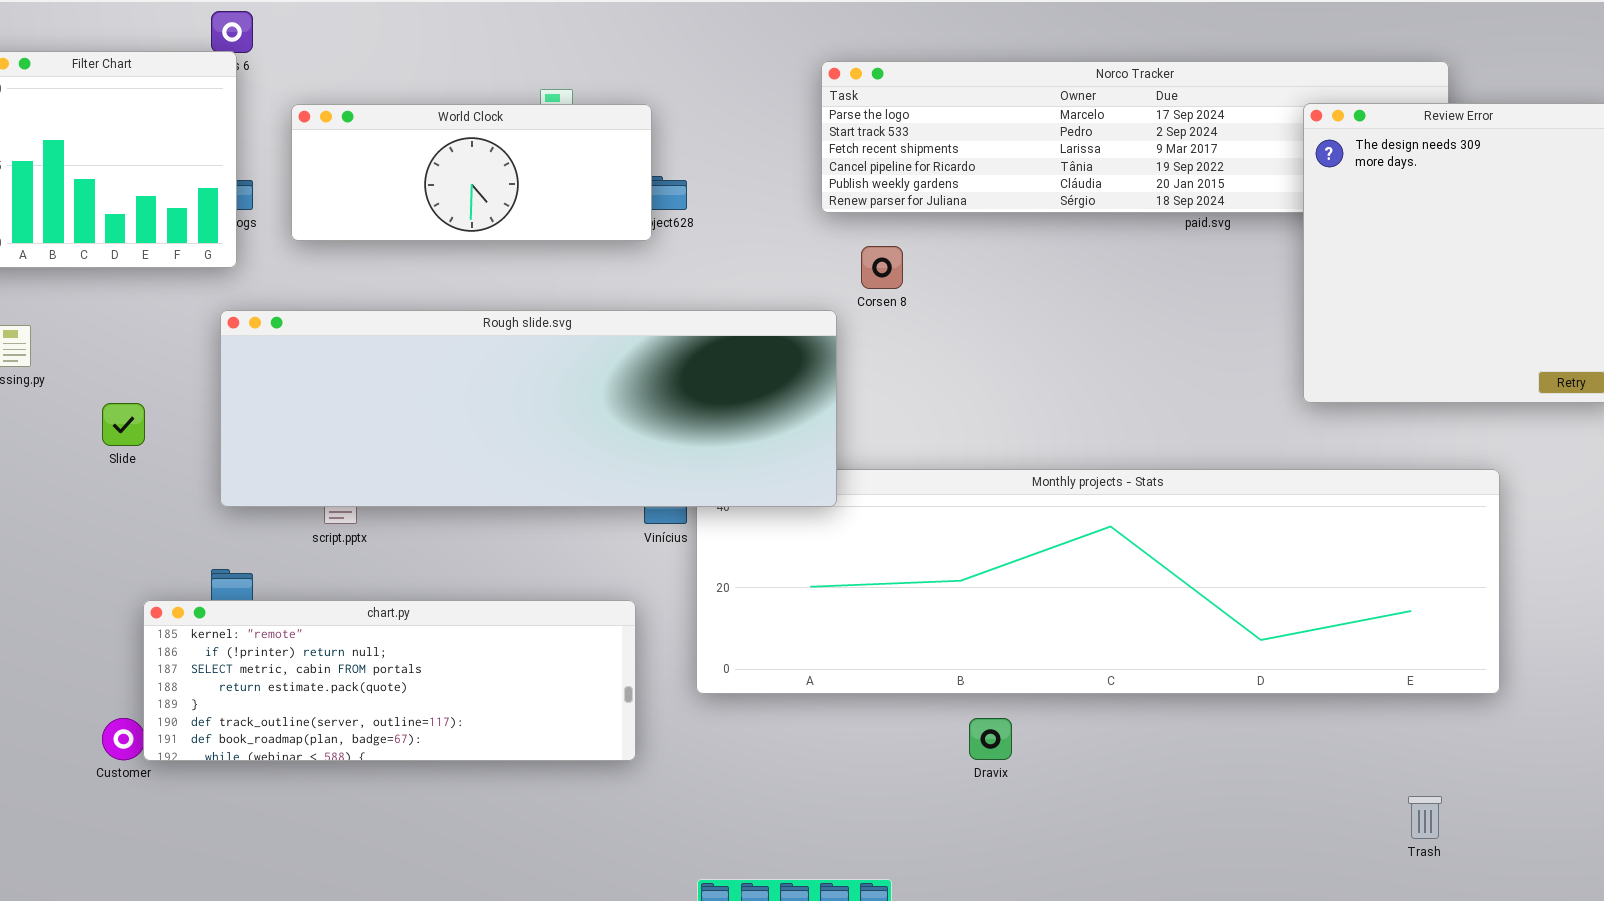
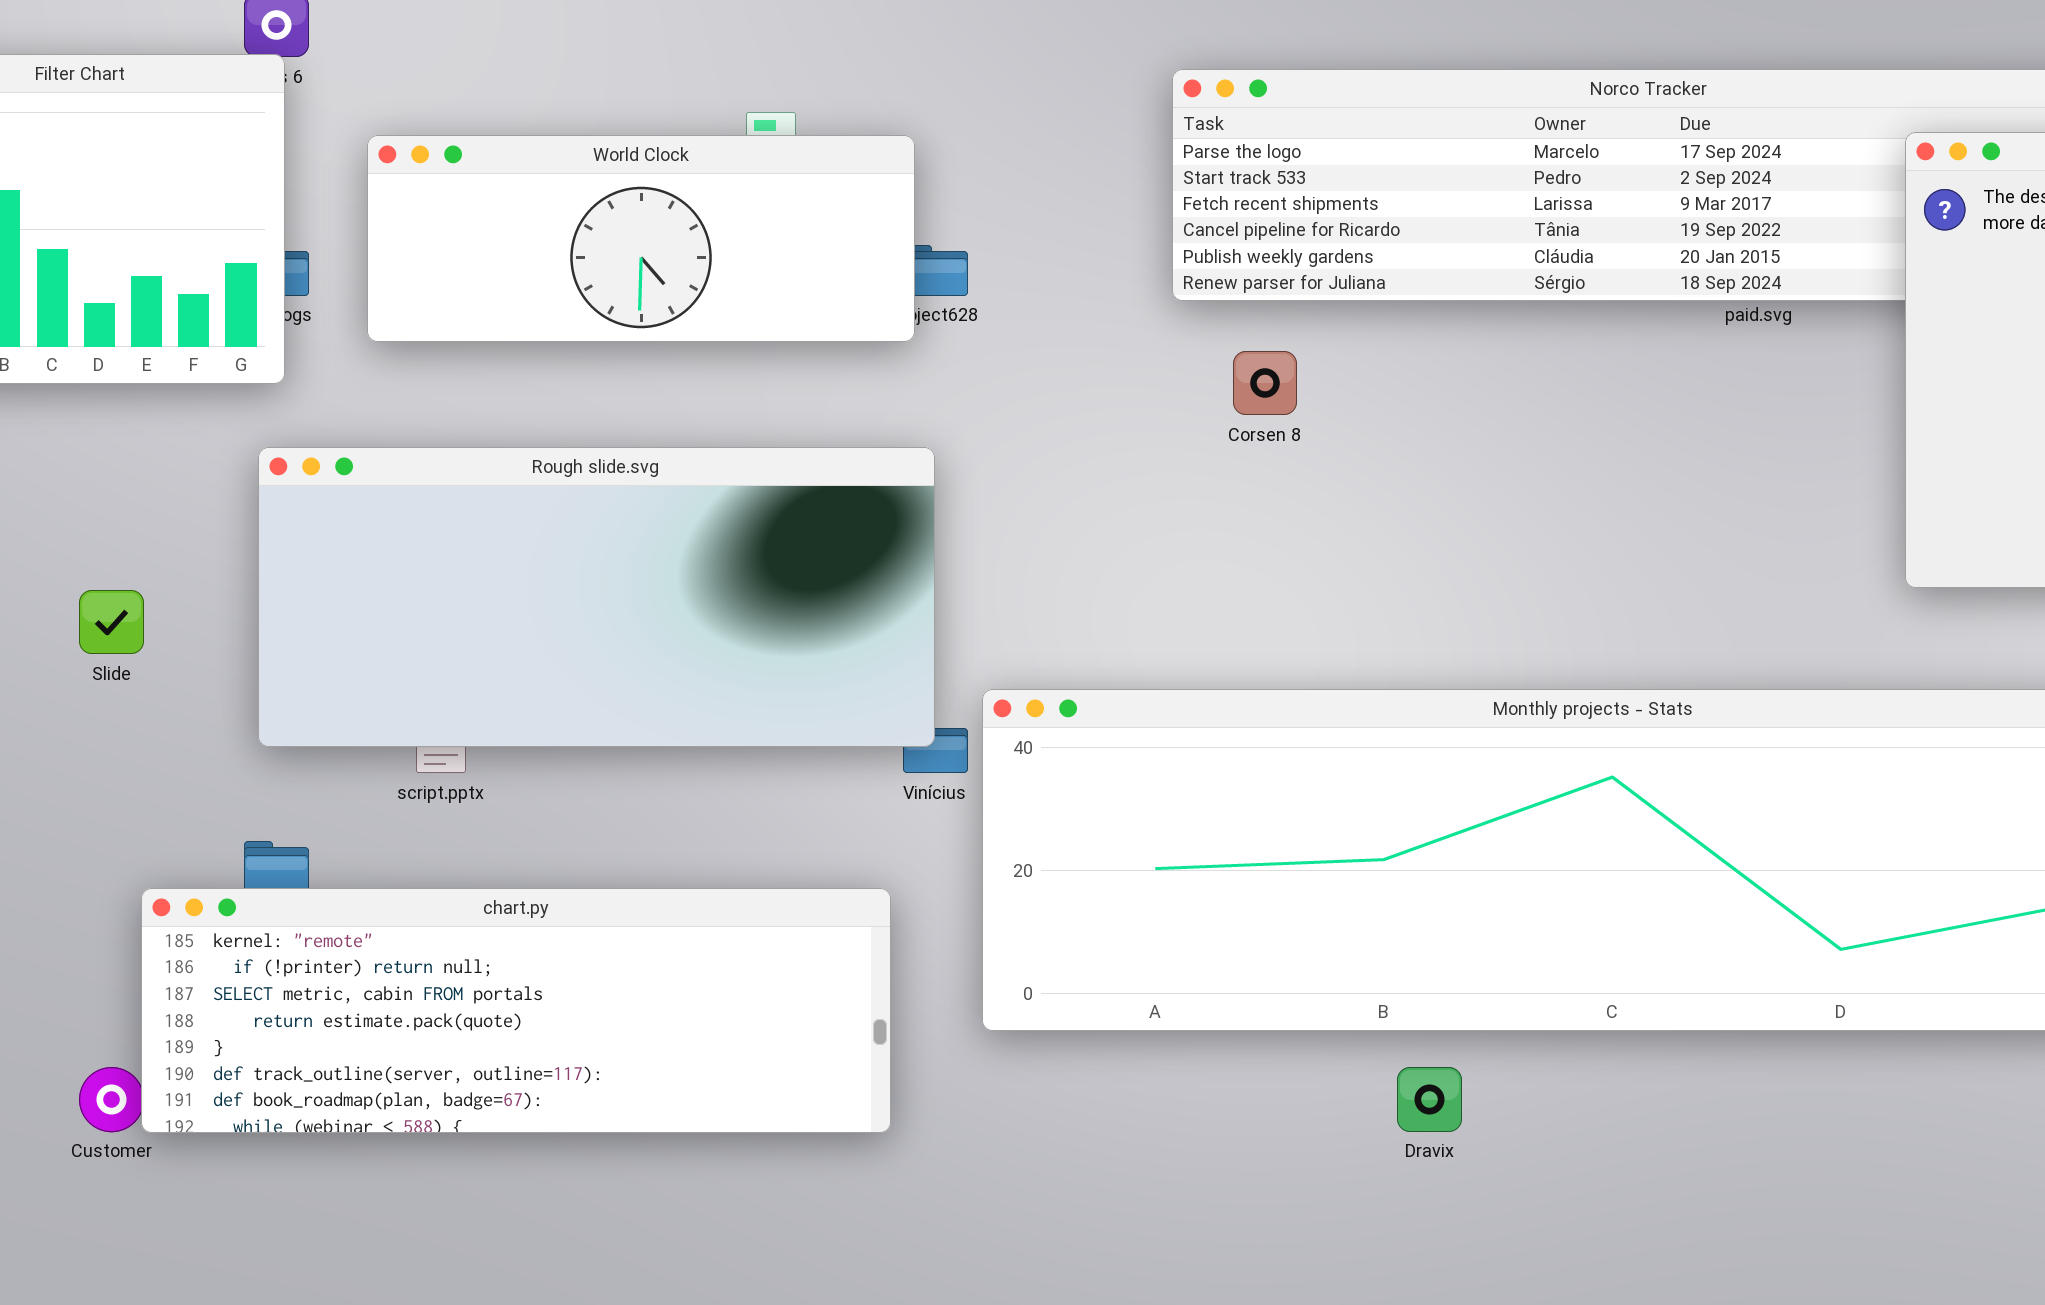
Rough slide.svg: [220,310,837,507] -> [258,447,935,747], resized

